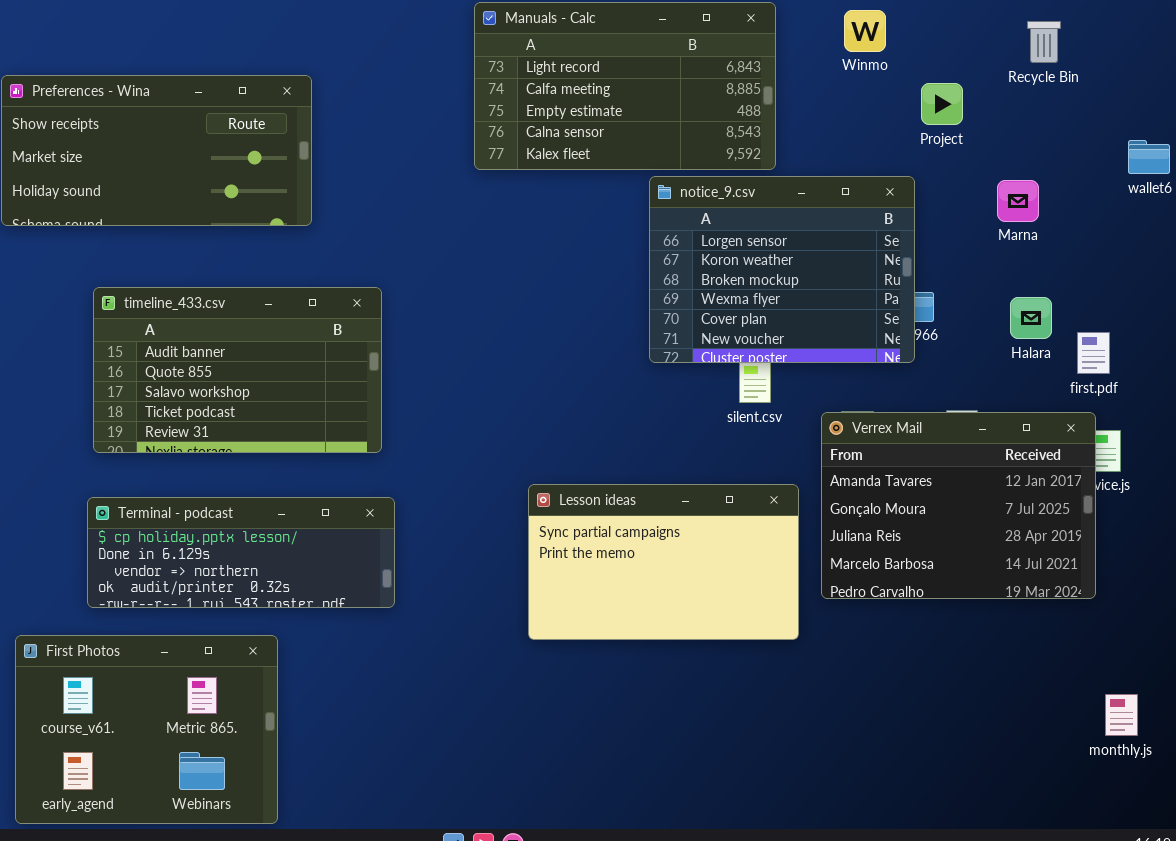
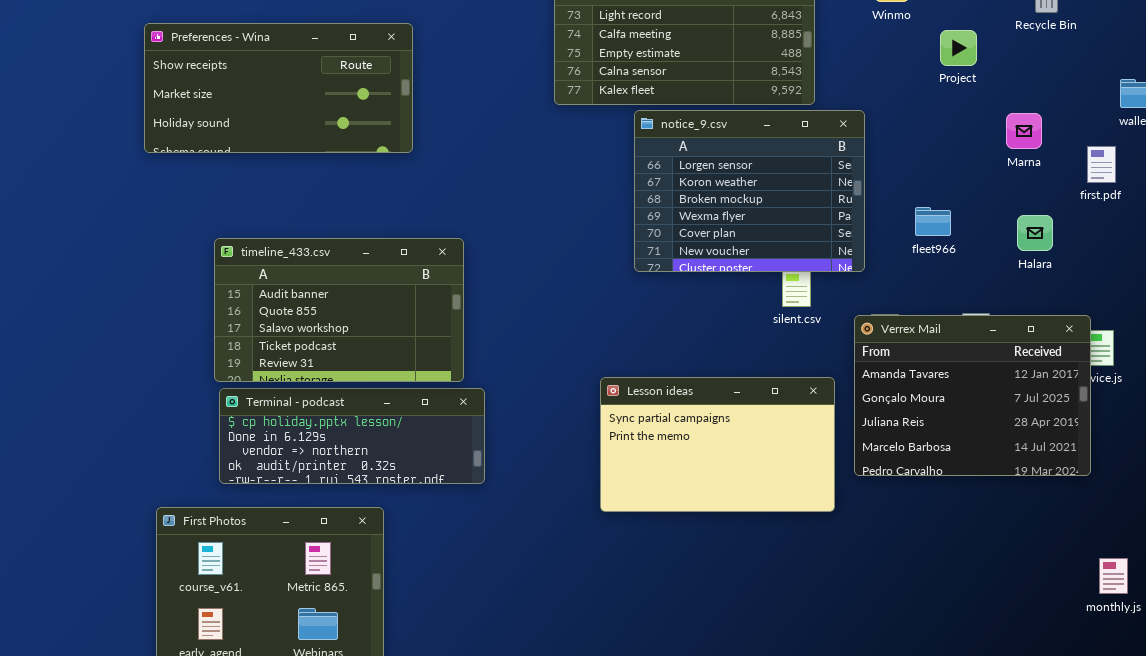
notice_9.csv: [649,176,915,363] -> [634,110,865,272], moved
timeline_433.csv: [93,287,382,453] -> [214,238,464,382], moved
first.pdf: [1077,332,1110,374] -> [1087,146,1116,183], moved

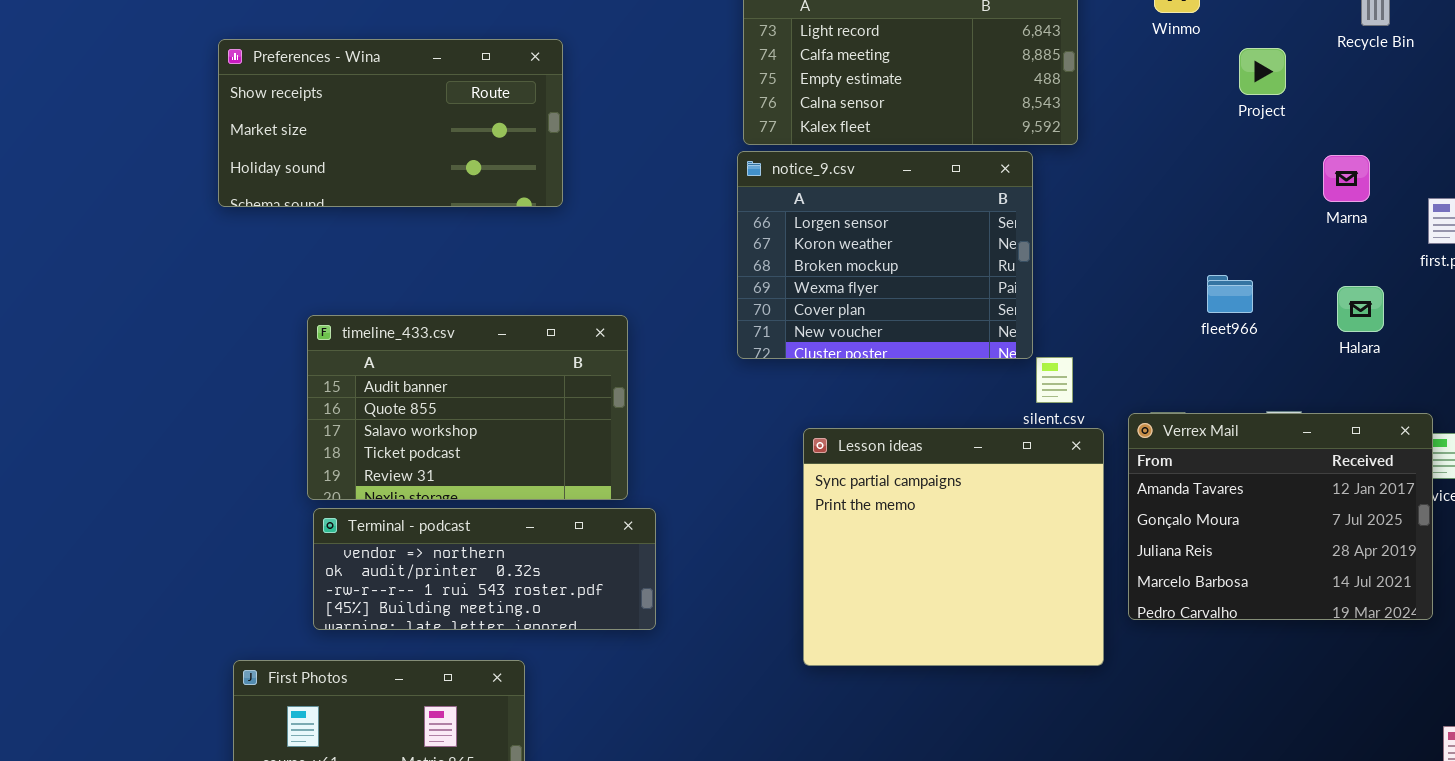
notice_9.csv: [634,110,865,272] -> [737,151,1033,359], moved
Lesson ideas: [600,377,835,512] -> [803,428,1104,666], resized
Terminal - podcast: [219,388,485,484] -> [313,508,656,630], scrolled down 2 rows

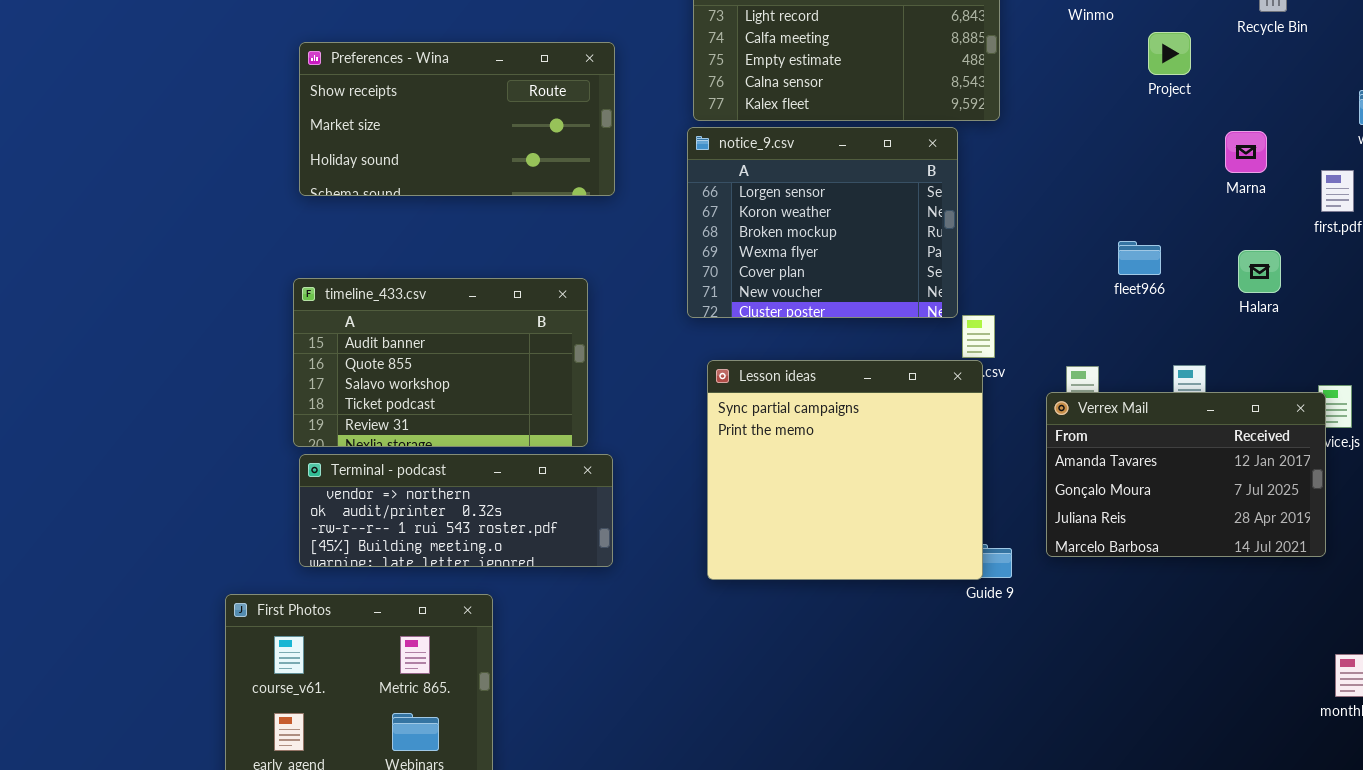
Preferences - Wina: [218,39,563,207] -> [299,42,615,196], moved
Verrex Mail: [1128,413,1433,620] -> [1046,392,1326,557], resized
Lesson ideas: [803,428,1104,666] -> [707,360,983,580], moved

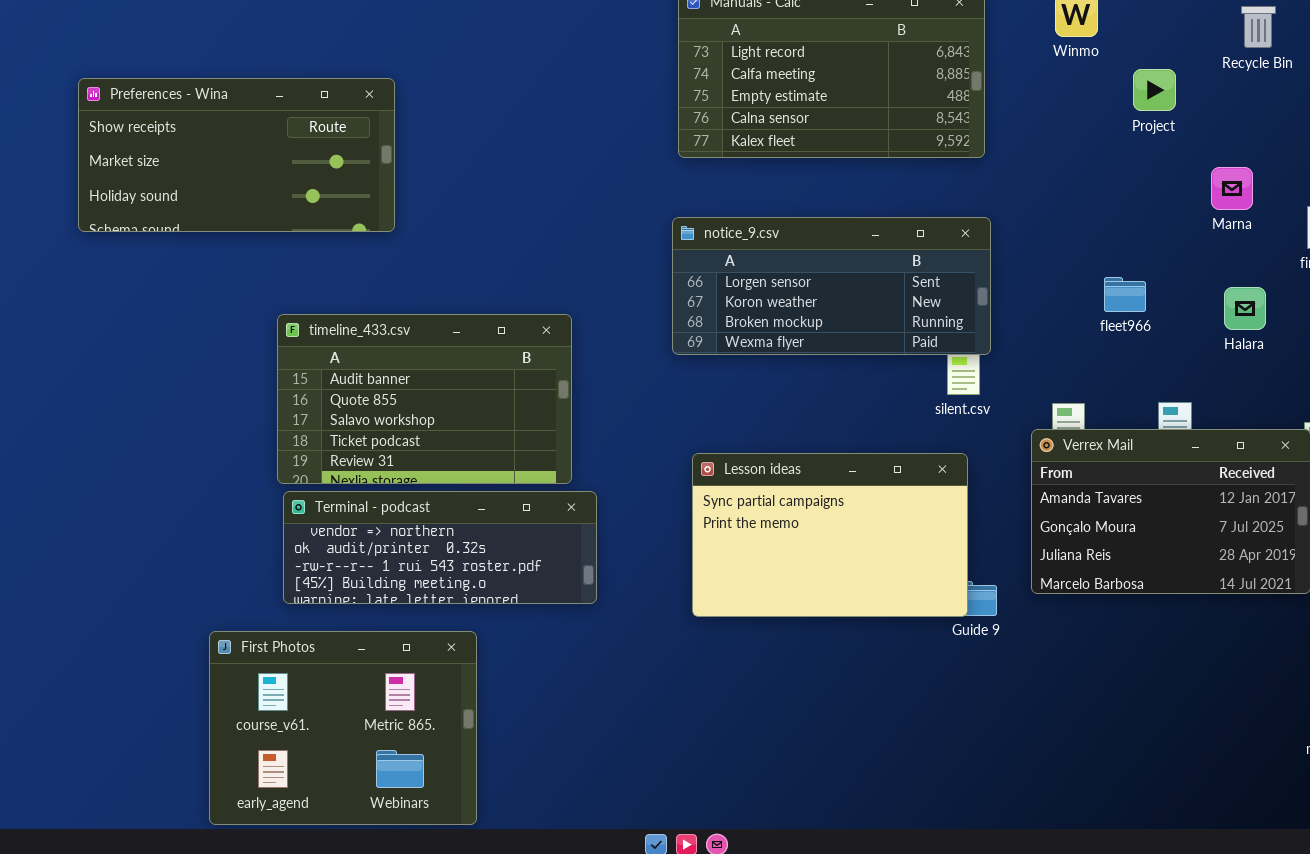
Preferences - Wina: [299,42,615,196] -> [78,78,395,232], moved
notice_9.csv: [687,127,958,318] -> [672,217,991,355], resized
Lesson ideas: [707,360,983,580] -> [692,453,968,617], resized

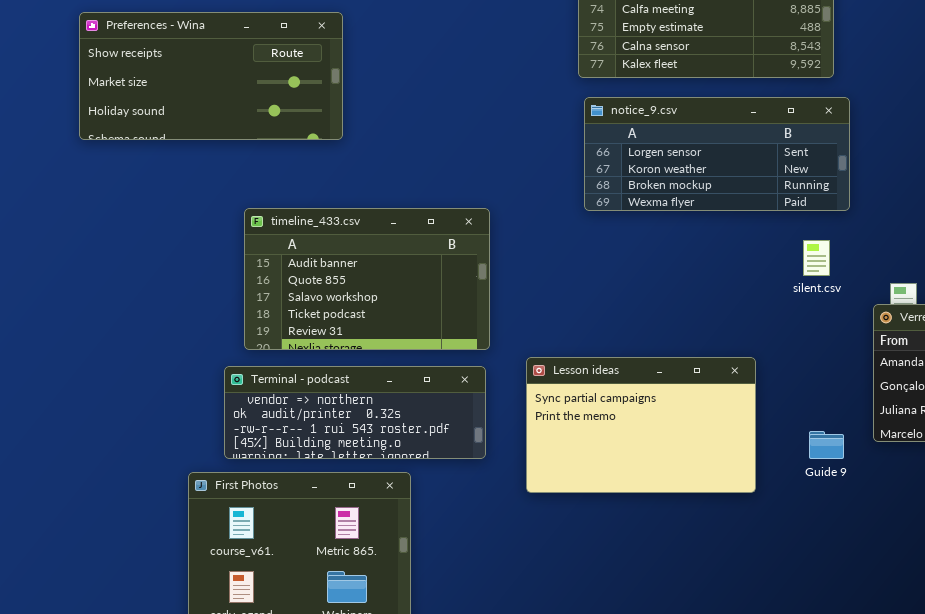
notice_9.csv: [672,217,991,355] -> [584,97,850,211], moved
Lesson ideas: [692,453,968,617] -> [526,357,756,493], moved
Terminal - podcast: [283,491,597,604] -> [224,366,486,459], moved

